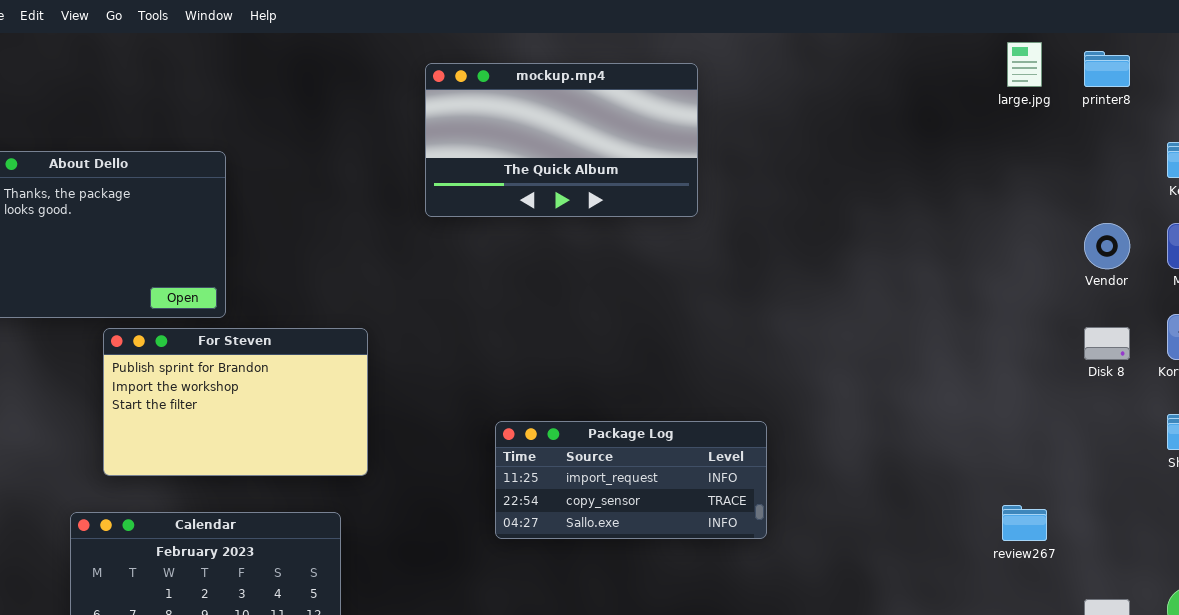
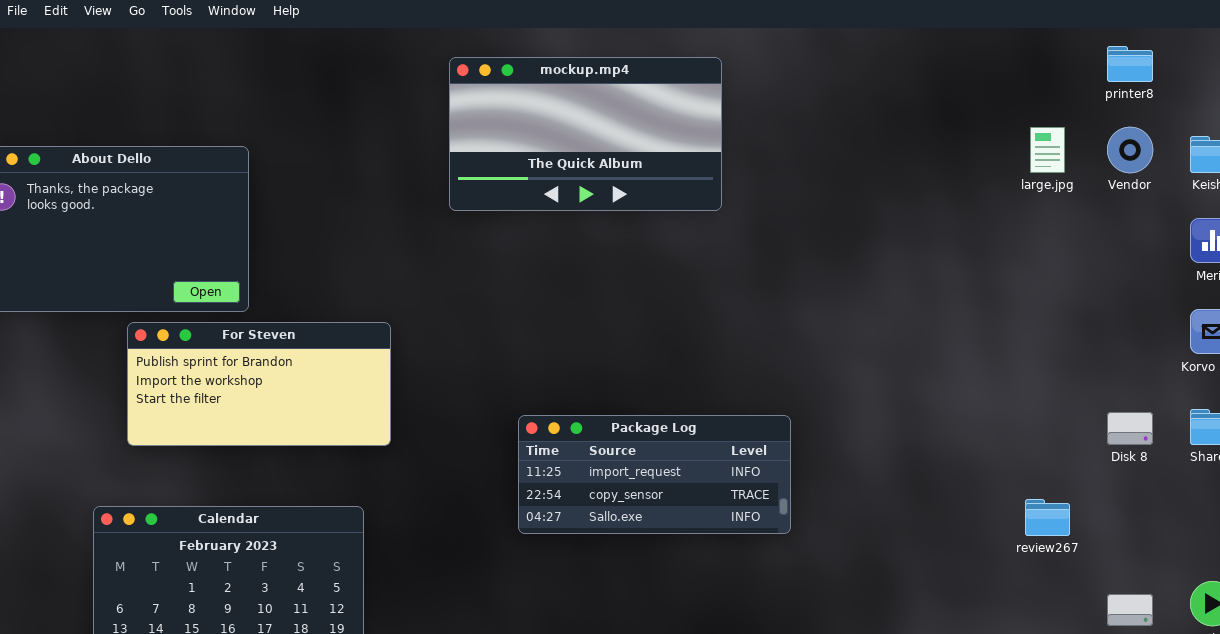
large.jpg: [1007,42,1042,87] -> [1030,127,1065,173], moved
Vendor: [1084,223,1130,269] -> [1107,127,1153,173], moved
Disk 8: [1084,327,1130,360] -> [1107,412,1153,445], moved
For Steven: [103,328,368,476] -> [127,322,391,446], resized

